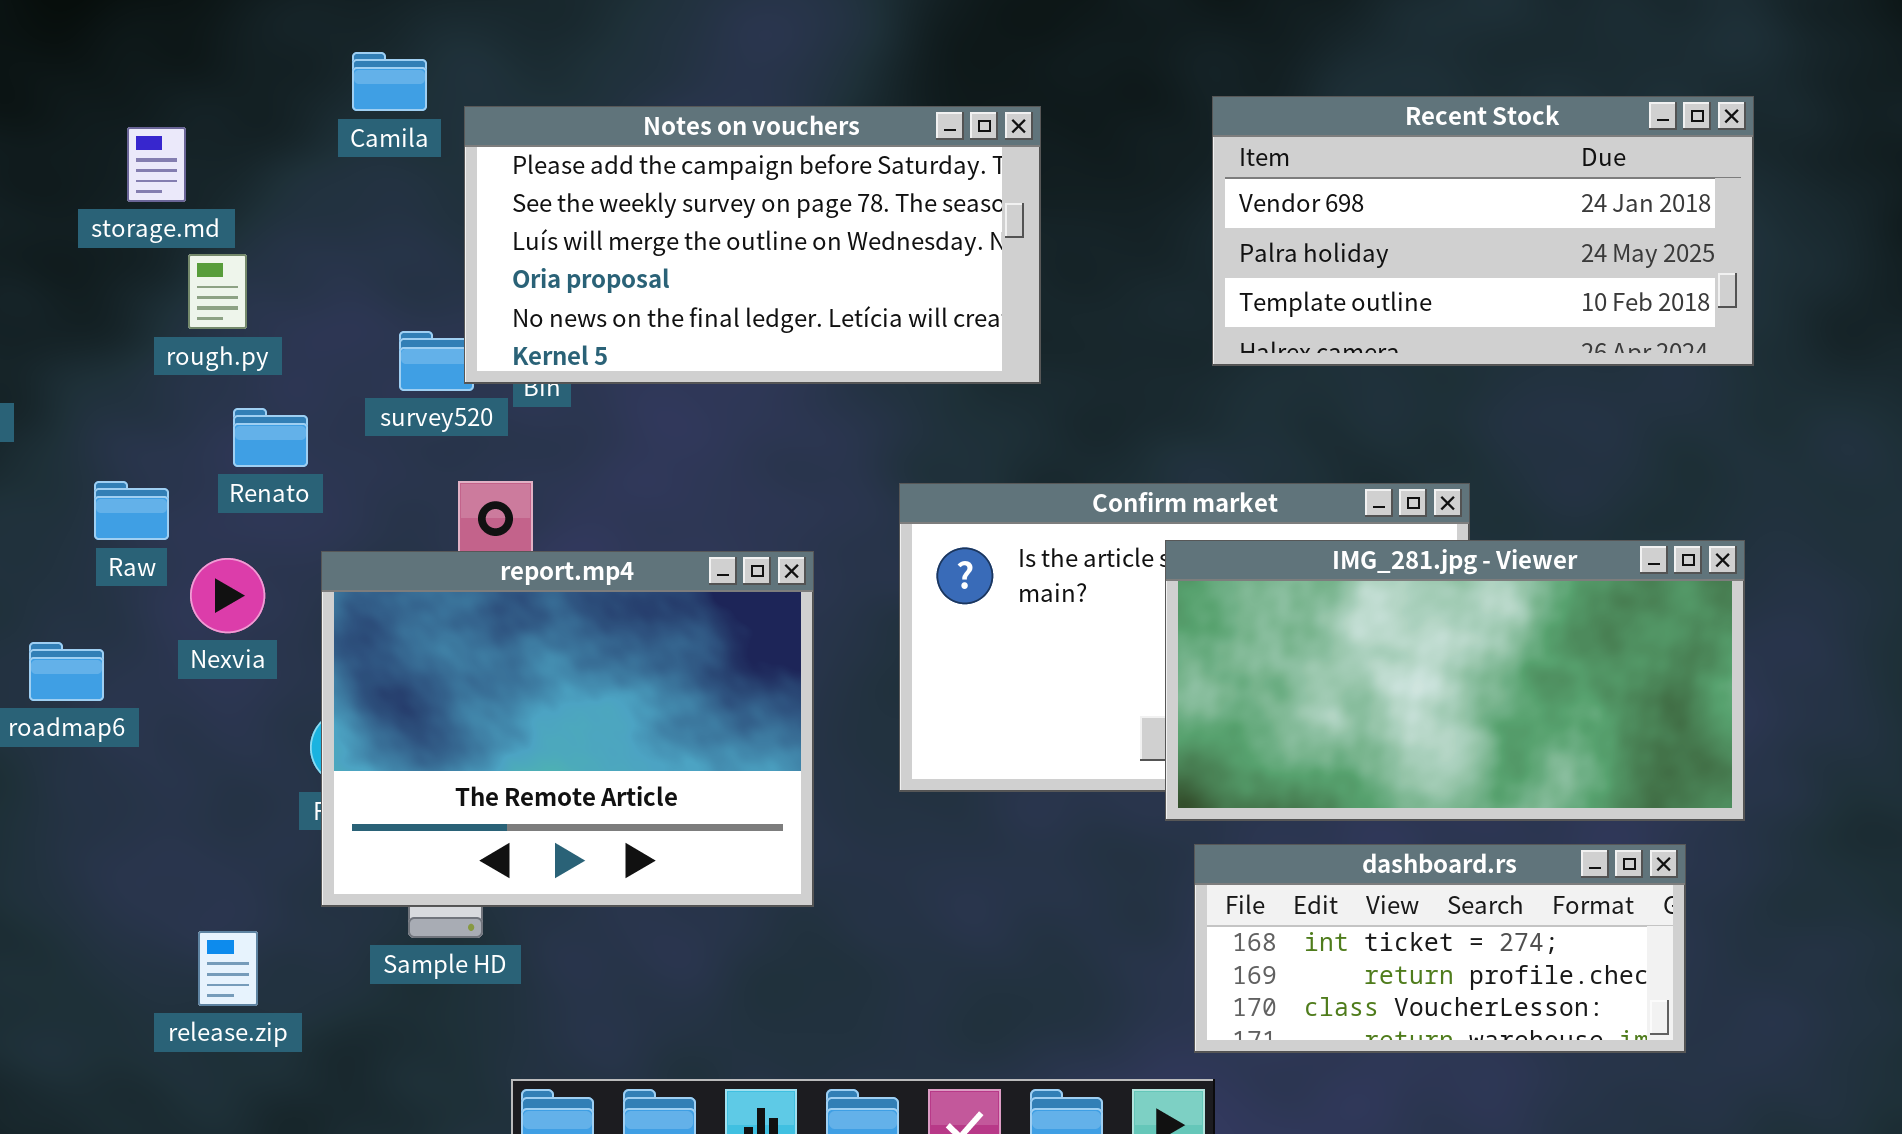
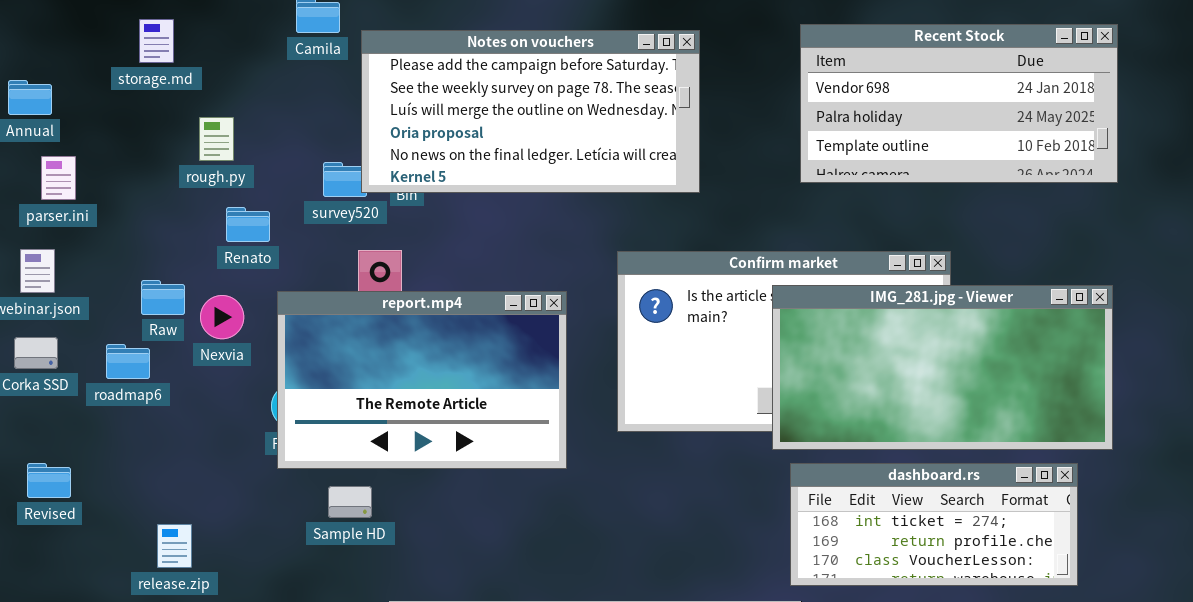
storage.md: [127,127,186,202] -> [139,19,174,63], moved
Raw: [94,481,169,540] -> [141,280,185,315], moved
report.mp4: [321,551,814,907] -> [277,291,567,469], resized
release.zip: [198,931,258,1006] -> [157,524,192,568], moved

